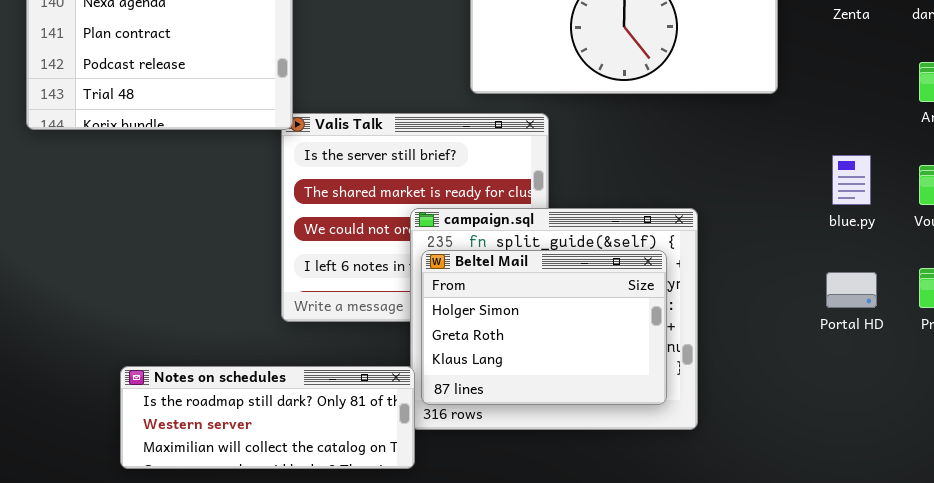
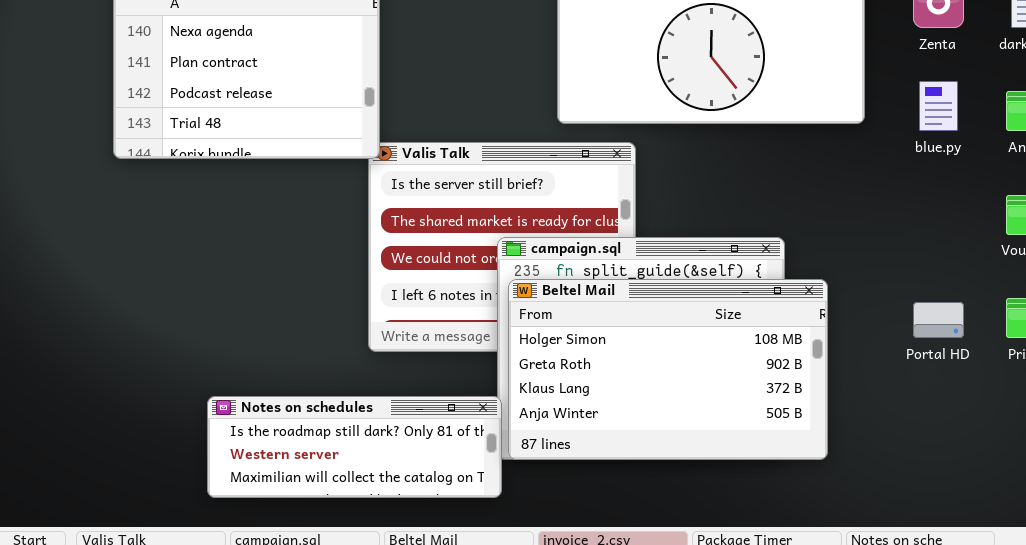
blue.py: [832,155,871,205] -> [919,81,958,131], moved
Beltel Mail: [421,250,667,405] -> [508,279,828,460], resized

